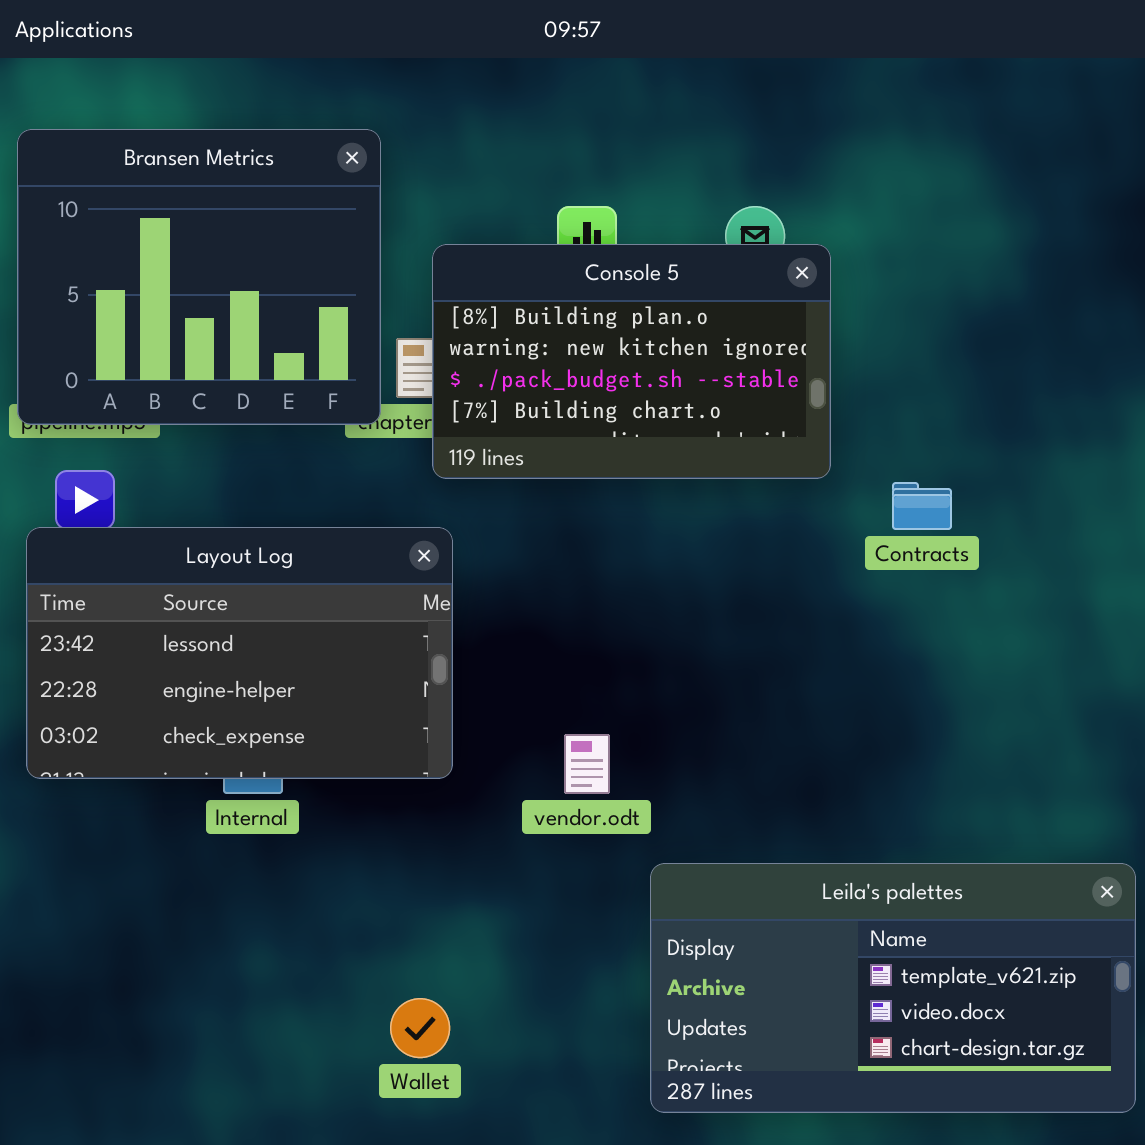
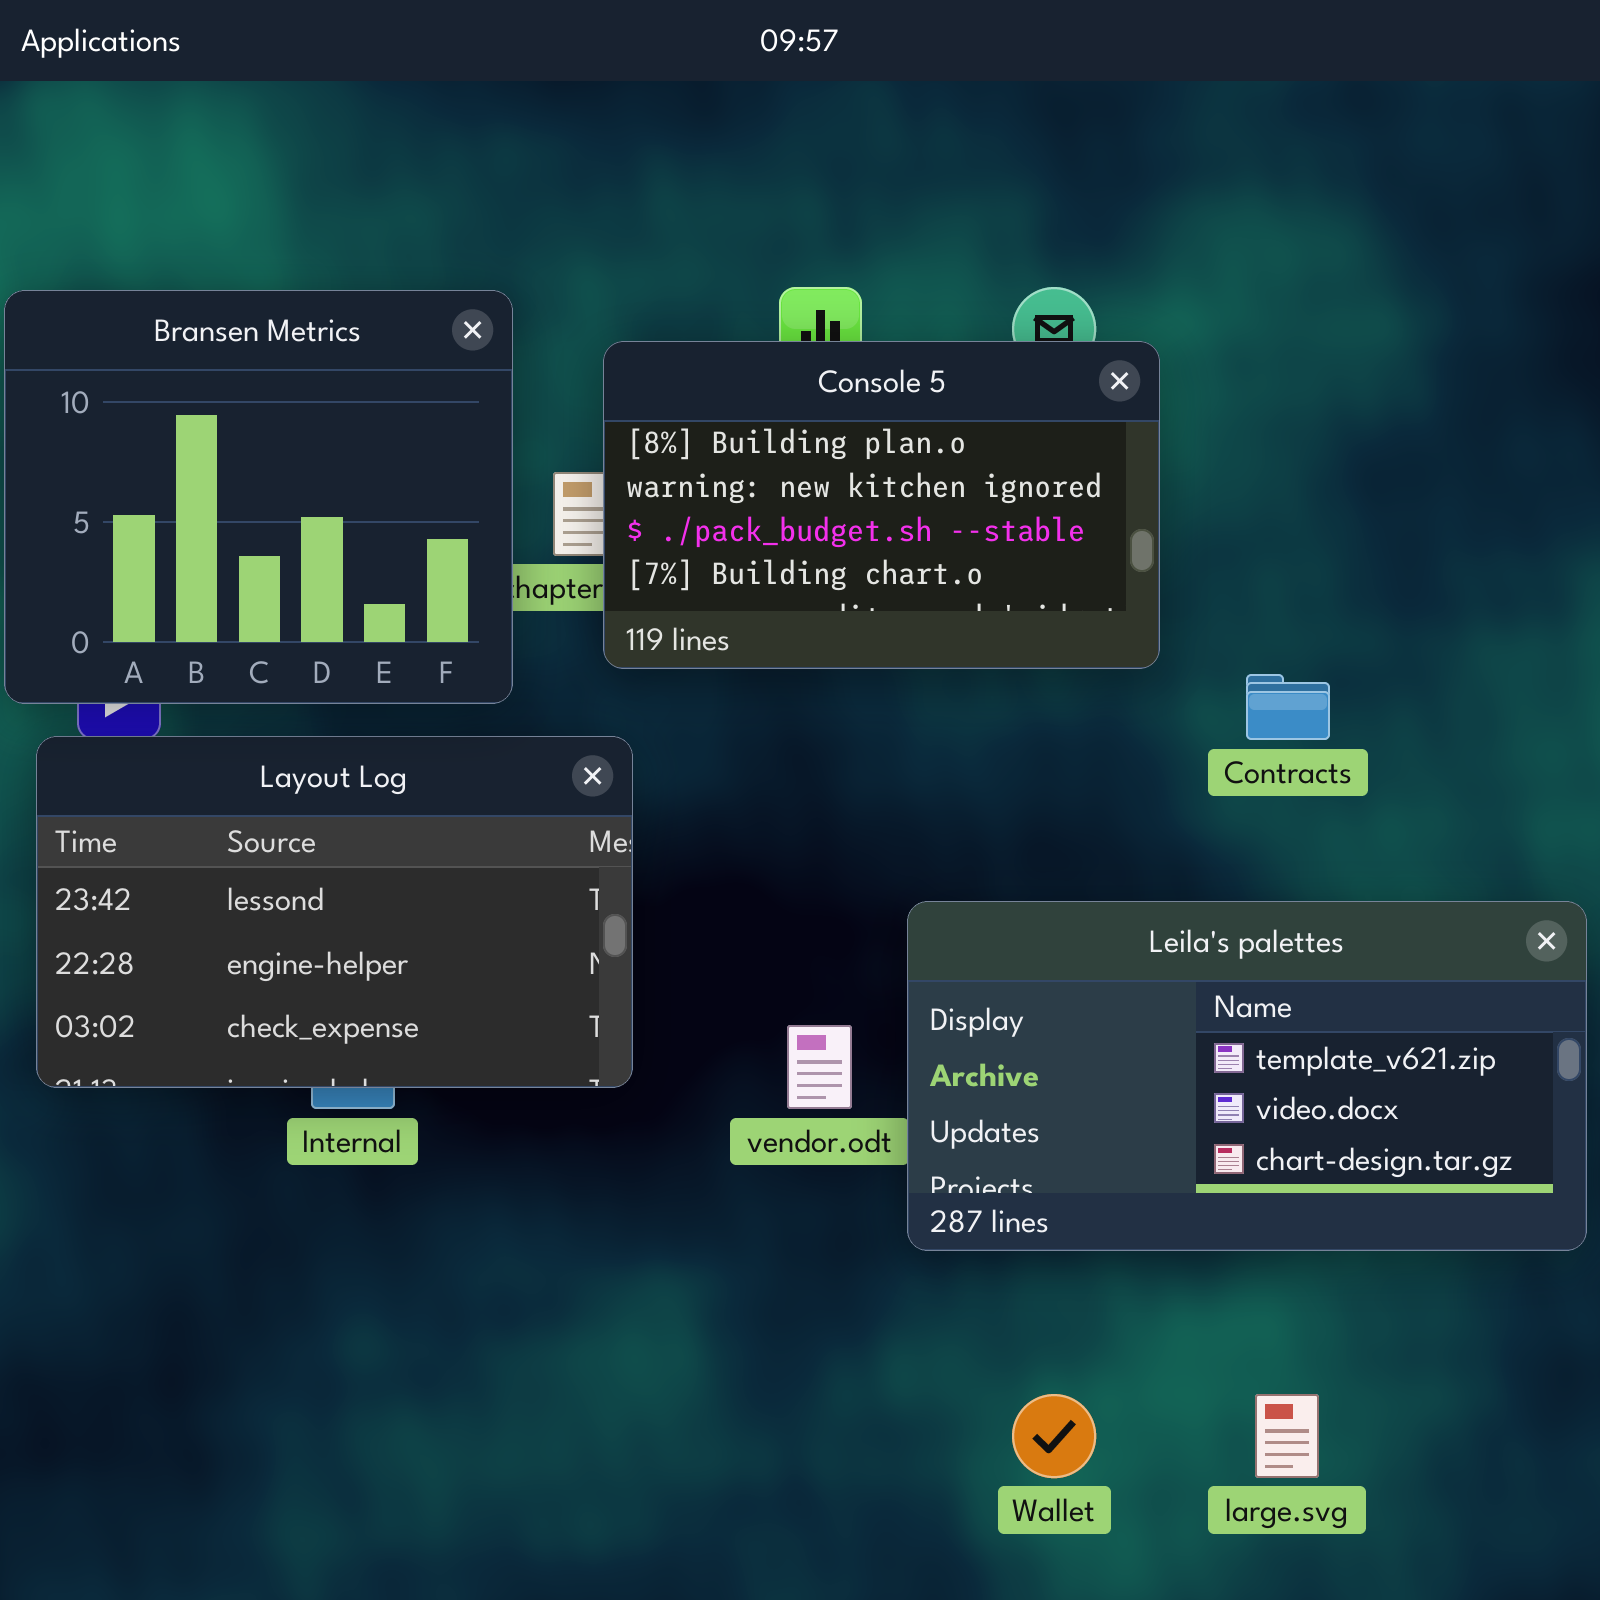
Bransen Metrics: [17,129,381,425] -> [4,290,513,704], moved
Leila's palettes: [650,863,1136,1113] -> [907,901,1587,1251], moved
Wallet: [390,998,450,1058] -> [1012,1394,1096,1478], moved

